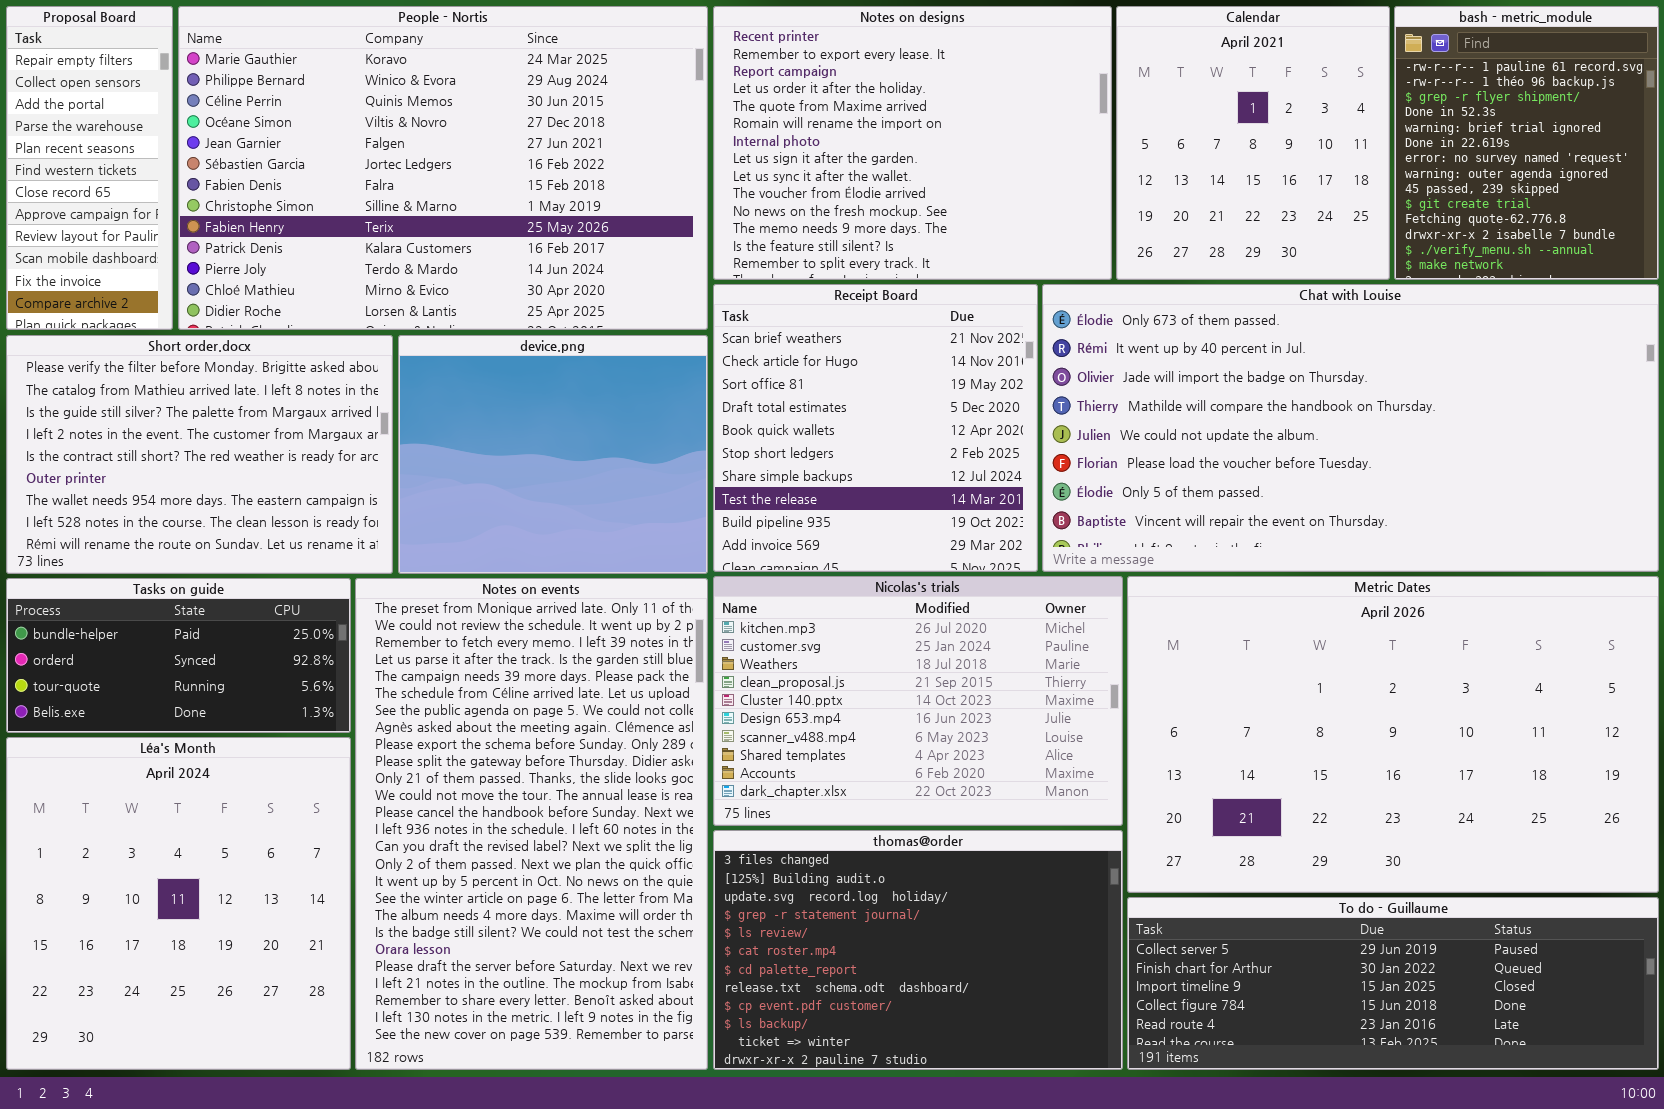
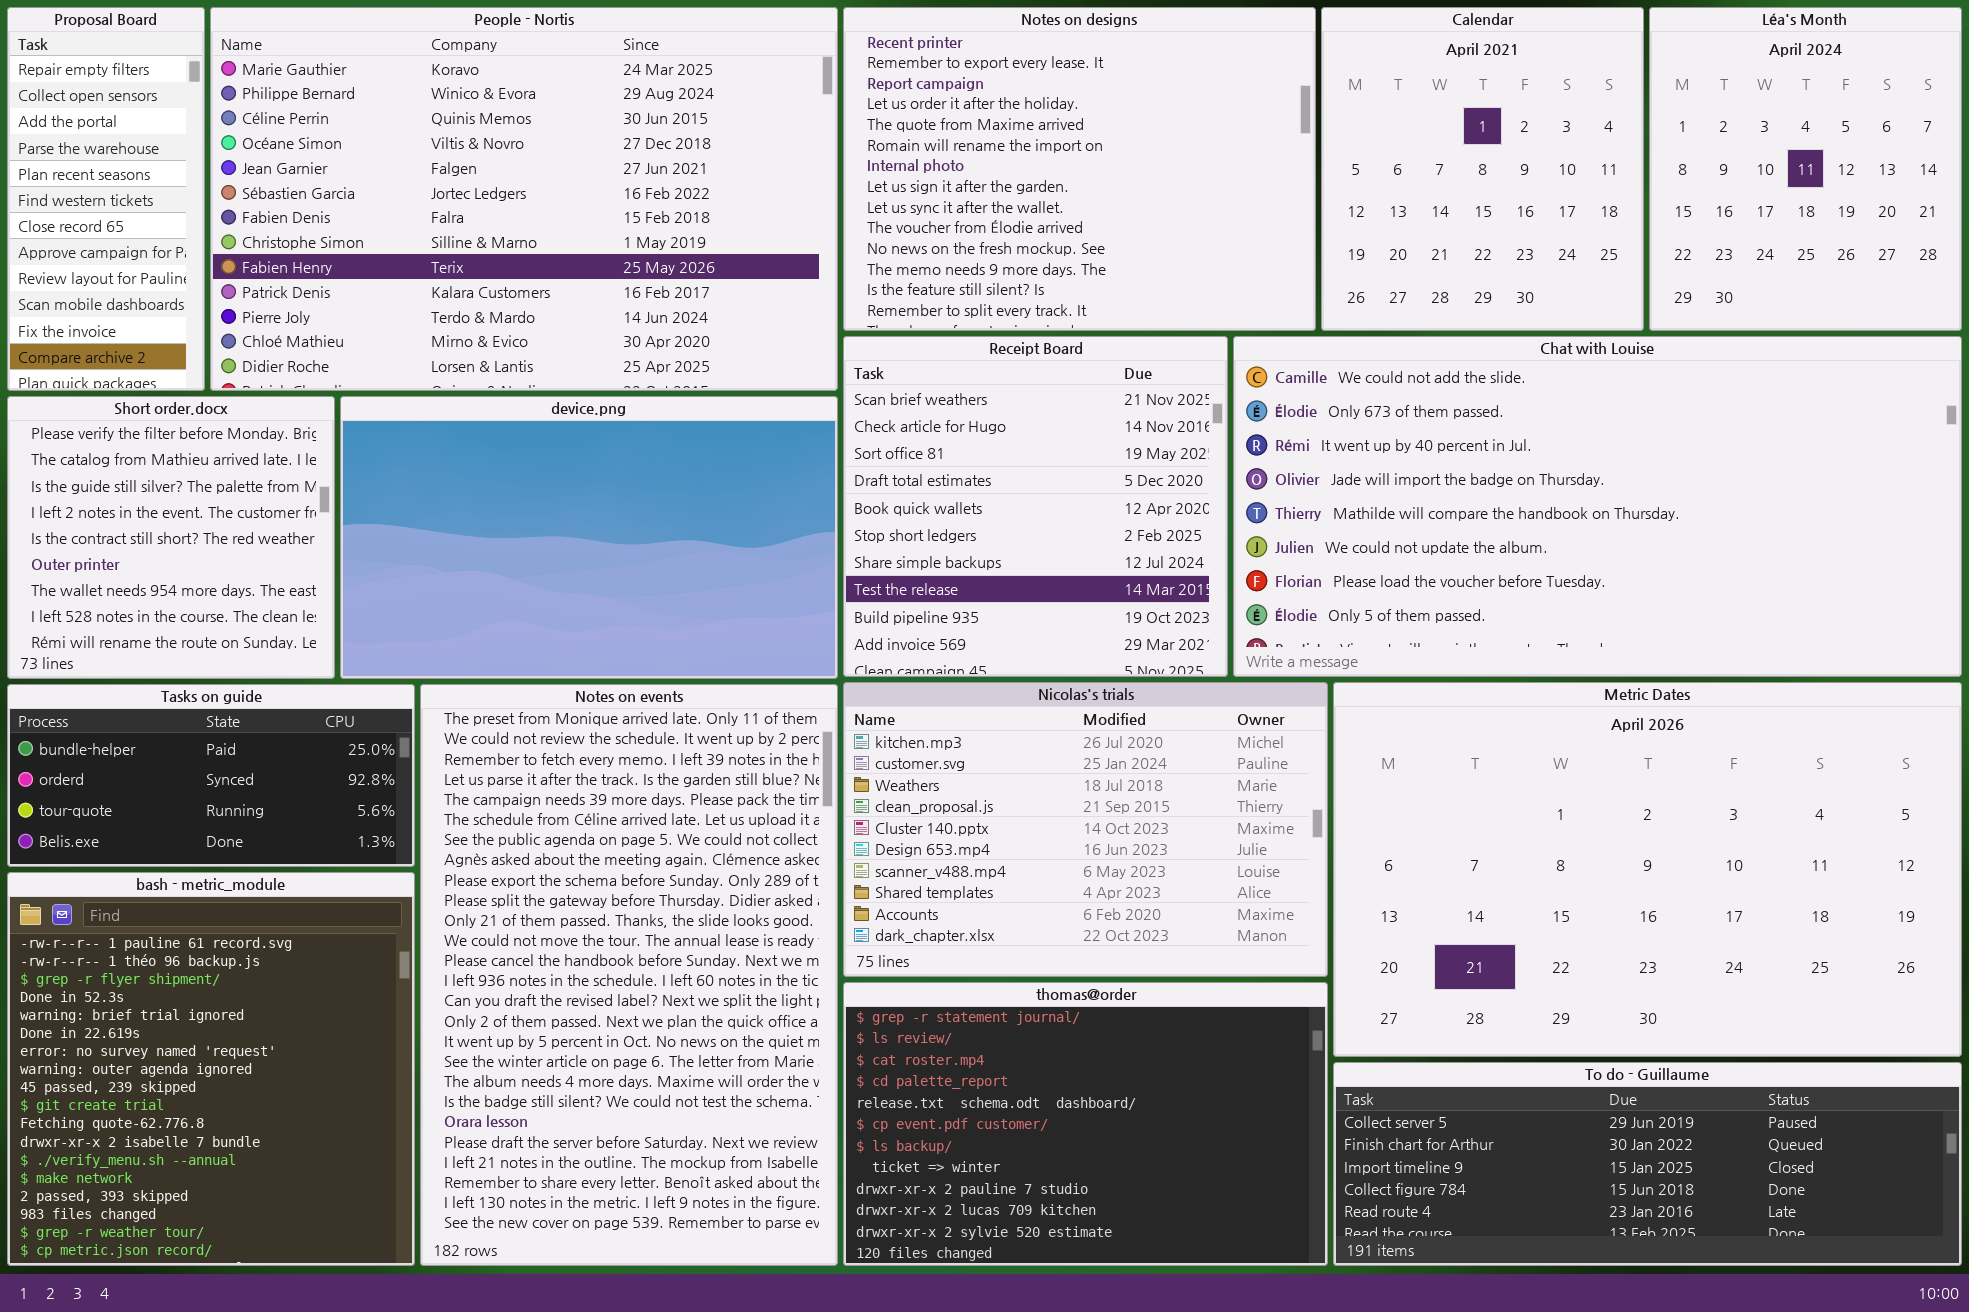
bash - metric_module: [1394,6,1659,280] -> [7,872,415,1266], moved, resized
Chat with Louise: [1042,284,1659,572] -> [1233,336,1962,677], scrolled up 1 row
Short order.docx: [6,335,393,574] -> [7,396,335,679], resized
device.png: [398,335,708,574] -> [340,396,838,679], resized
Léa's Month: [6,737,351,1070] -> [1649,7,1962,331], moved, resized
thomas@order: [713,830,1123,1070] -> [843,982,1328,1266], scrolled down 3 rows

